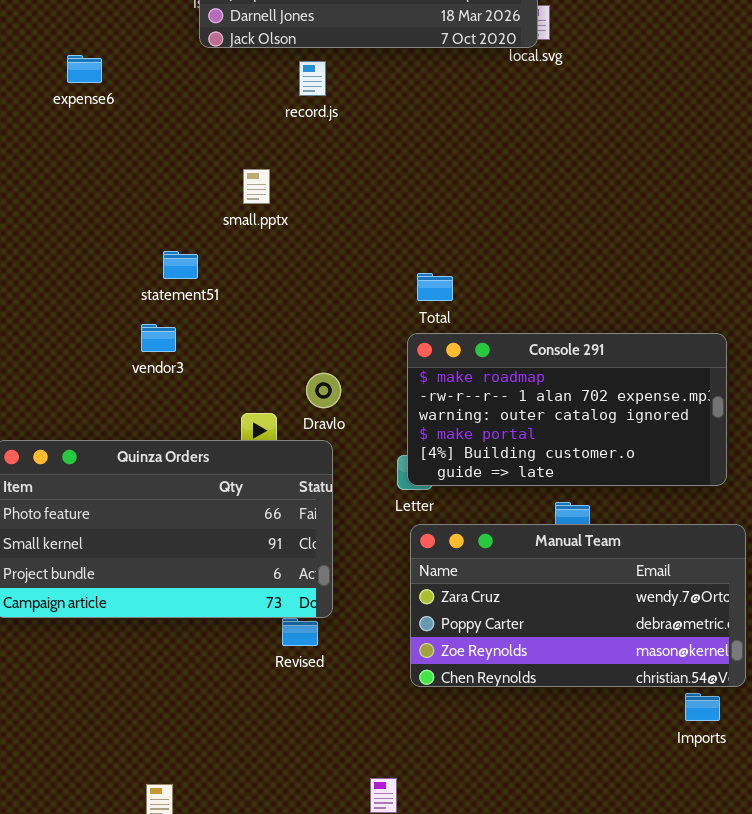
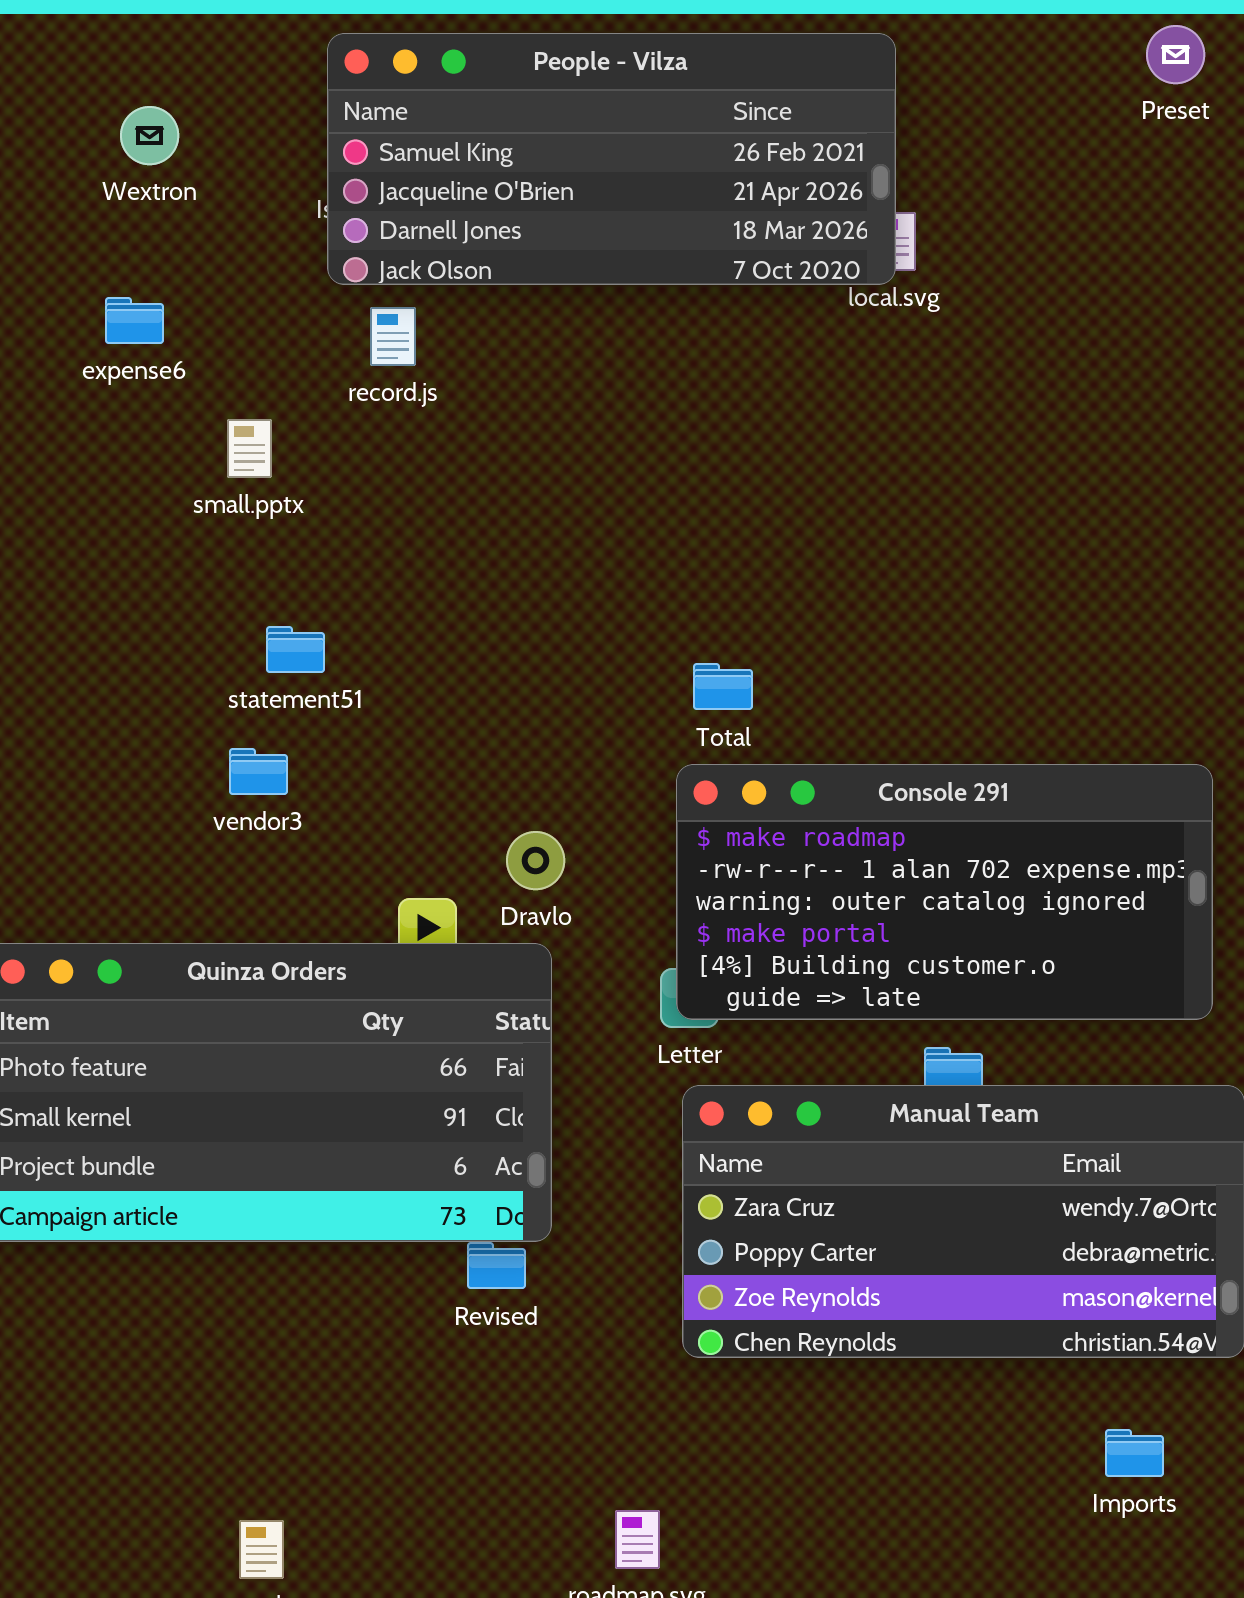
record.js: [299,61,326,96] -> [370,307,416,366], moved
small.pptx: [243,169,270,204] -> [227,419,272,478], moved
Imports: [685,693,720,721] -> [1105,1429,1164,1477], moved

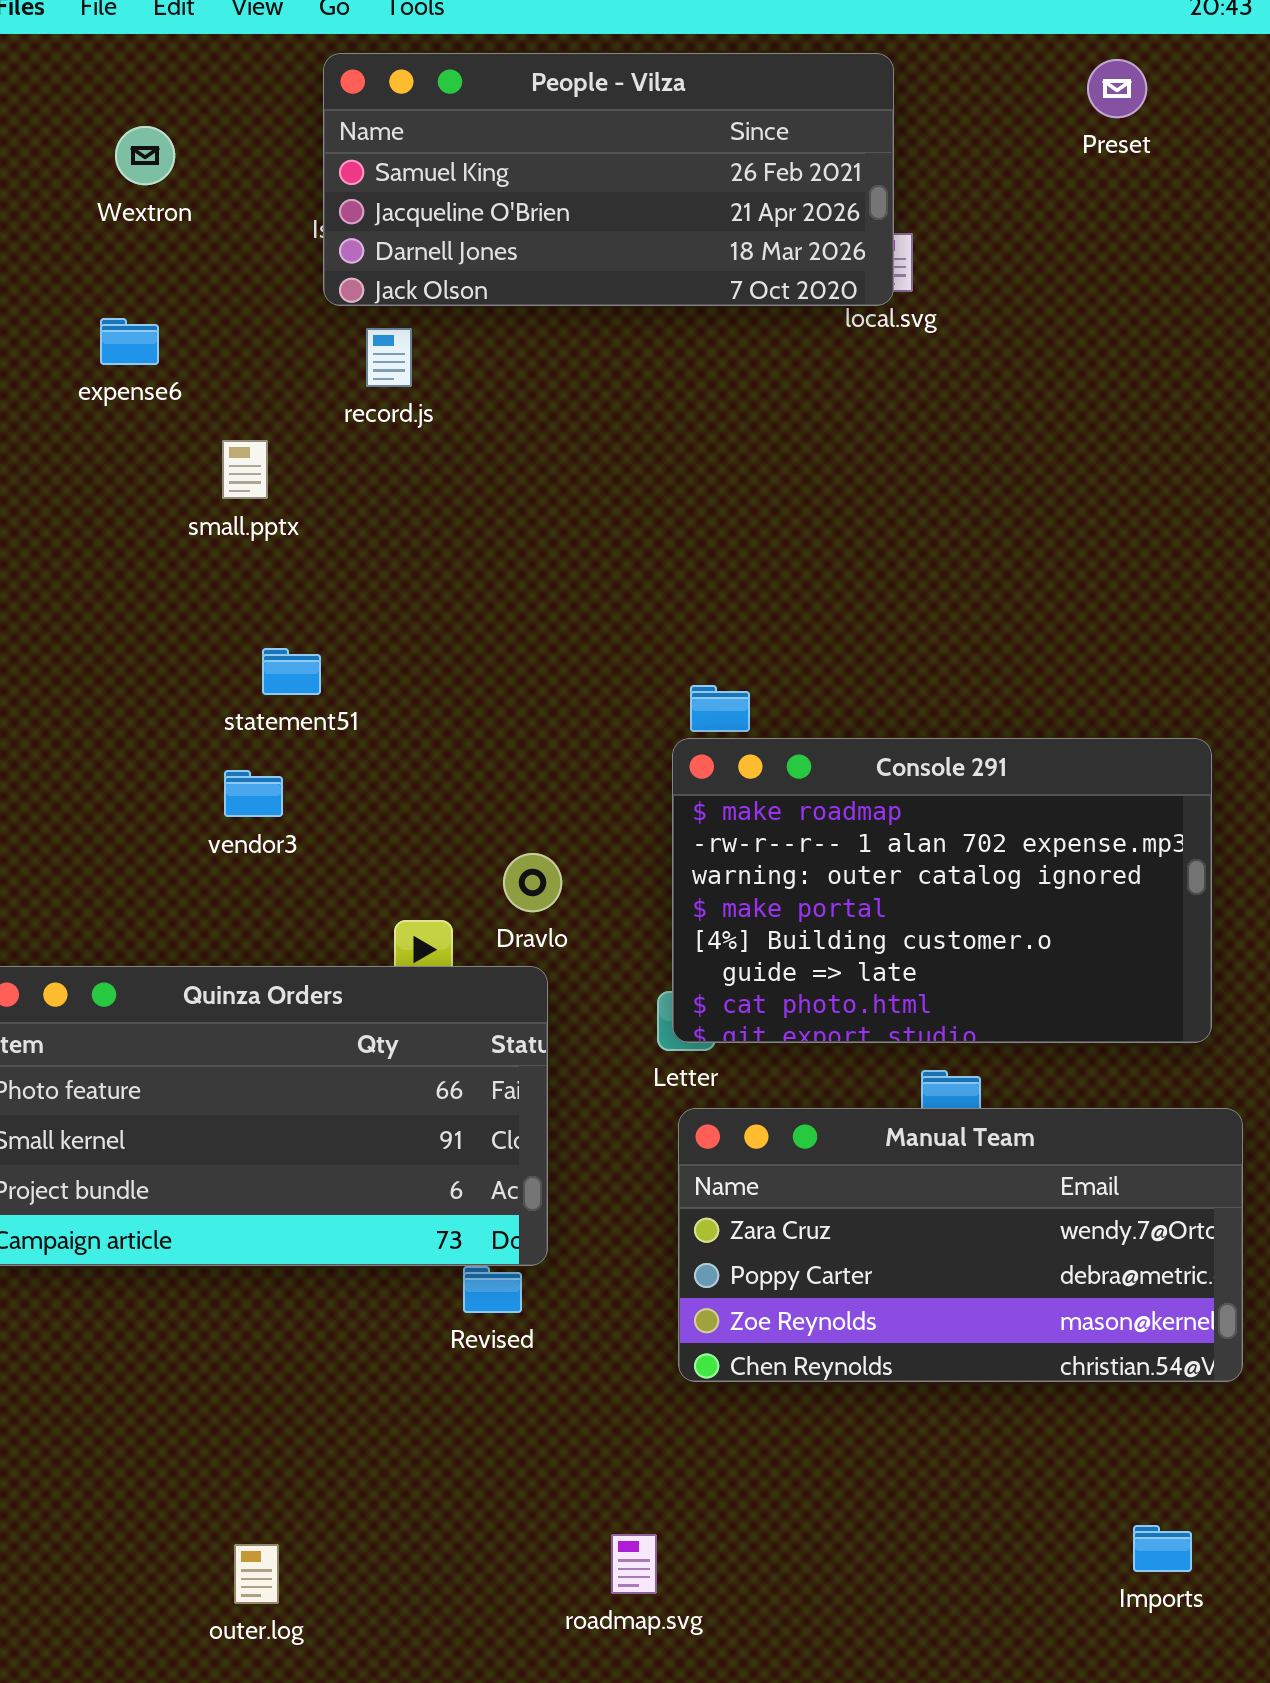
Preset: [1146,25,1205,84] -> [1087,59,1147,118], moved
Console 291: [676,764,1213,1020] -> [672,738,1212,1043], resized
Imports: [1105,1429,1164,1477] -> [1133,1525,1192,1572], moved

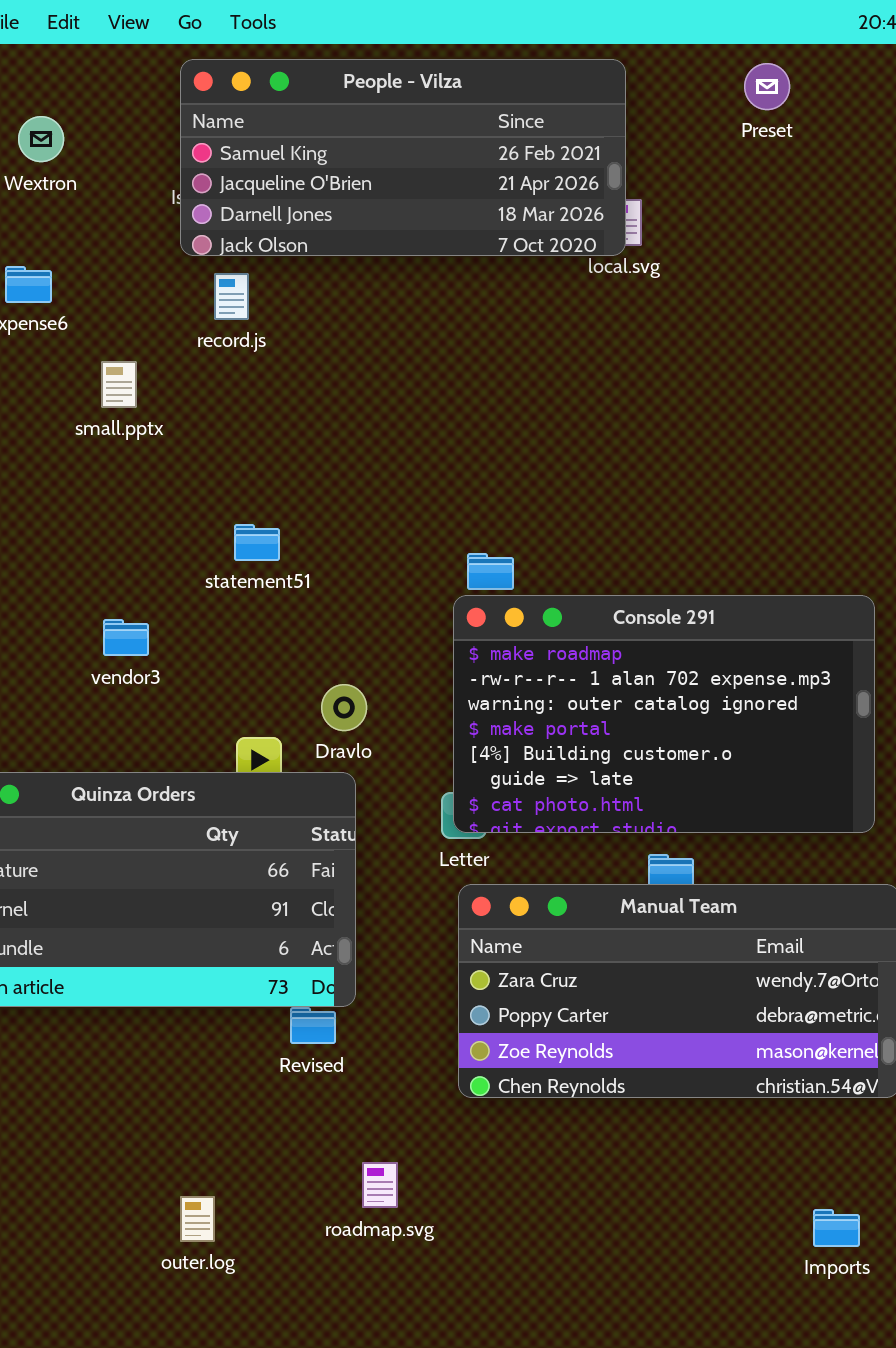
Preset: [1087,59,1147,118] -> [744,63,790,110], moved
statement51: [262,648,321,695] -> [234,524,280,561], moved
roadmap.svg: [611,1534,657,1594] -> [362,1162,398,1208], moved
outer.log: [234,1544,279,1604] -> [180,1196,215,1242], moved

